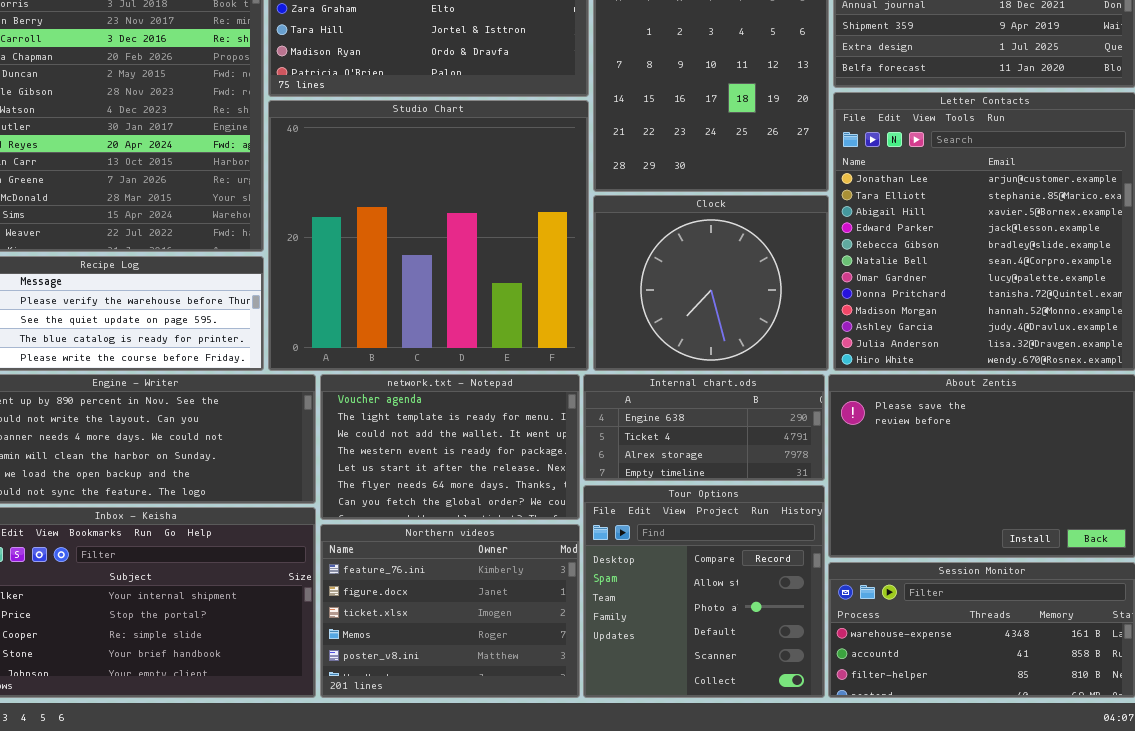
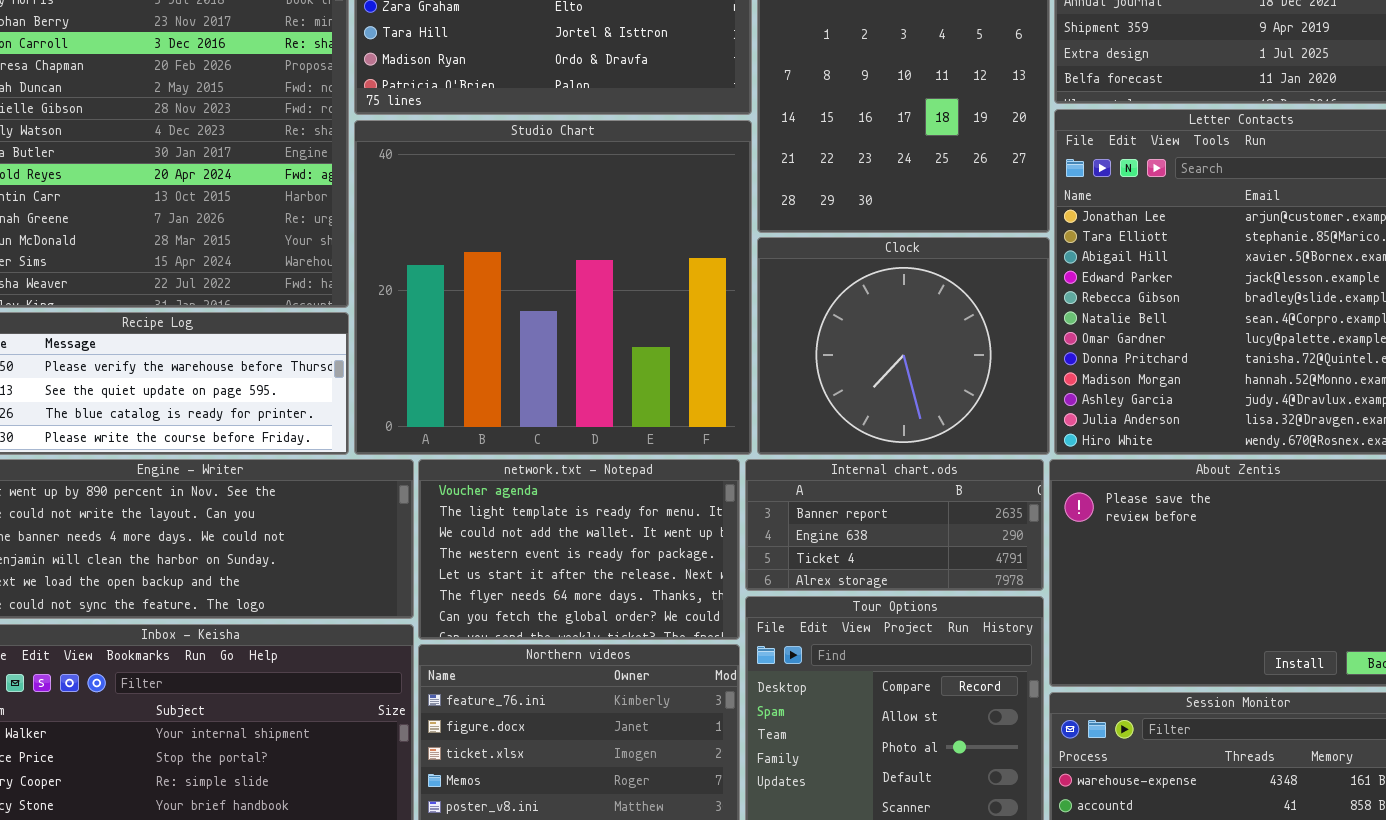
Internal chart.ods: [583,374,825,481] -> [745,459,1044,591], scrolled up 1 row

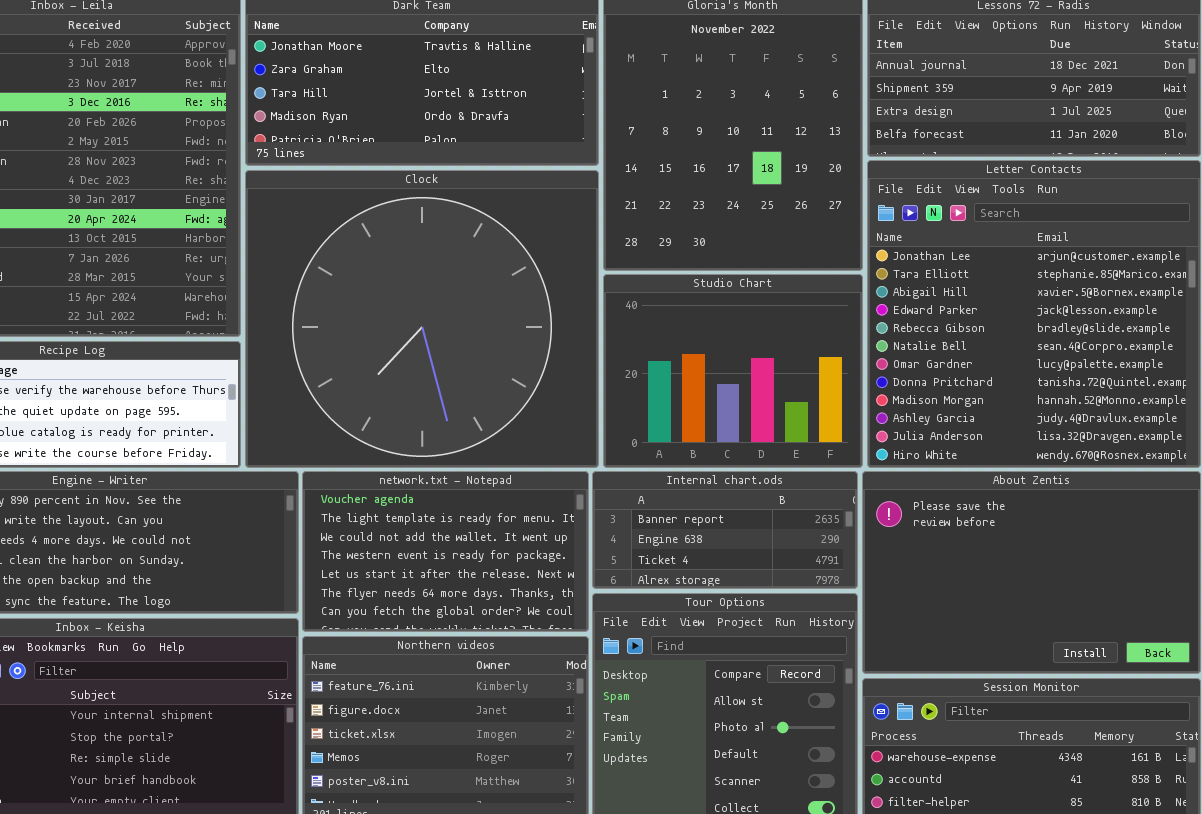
Studio Chart: [354,120,752,455] -> [603,274,863,468], moved, resized
Clock: [757,237,1050,455] -> [245,170,599,468], moved, resized

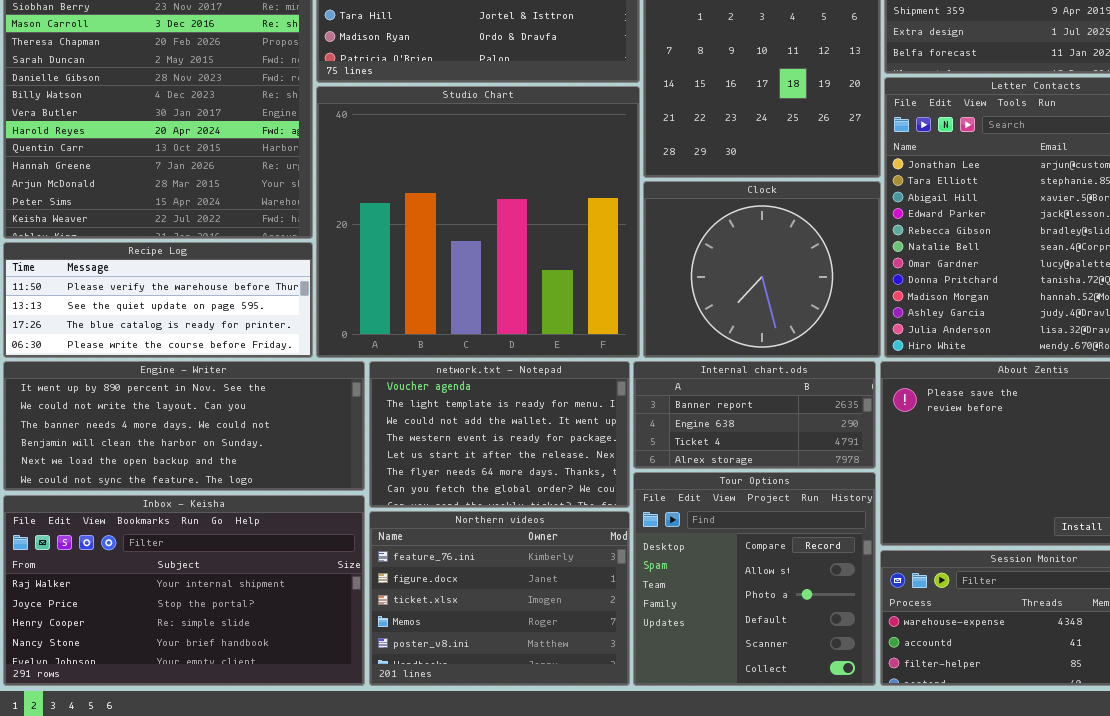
Clock: [245,170,599,468] -> [643,181,881,358], moved, resized
Studio Chart: [603,274,863,468] -> [316,86,640,358], moved, resized

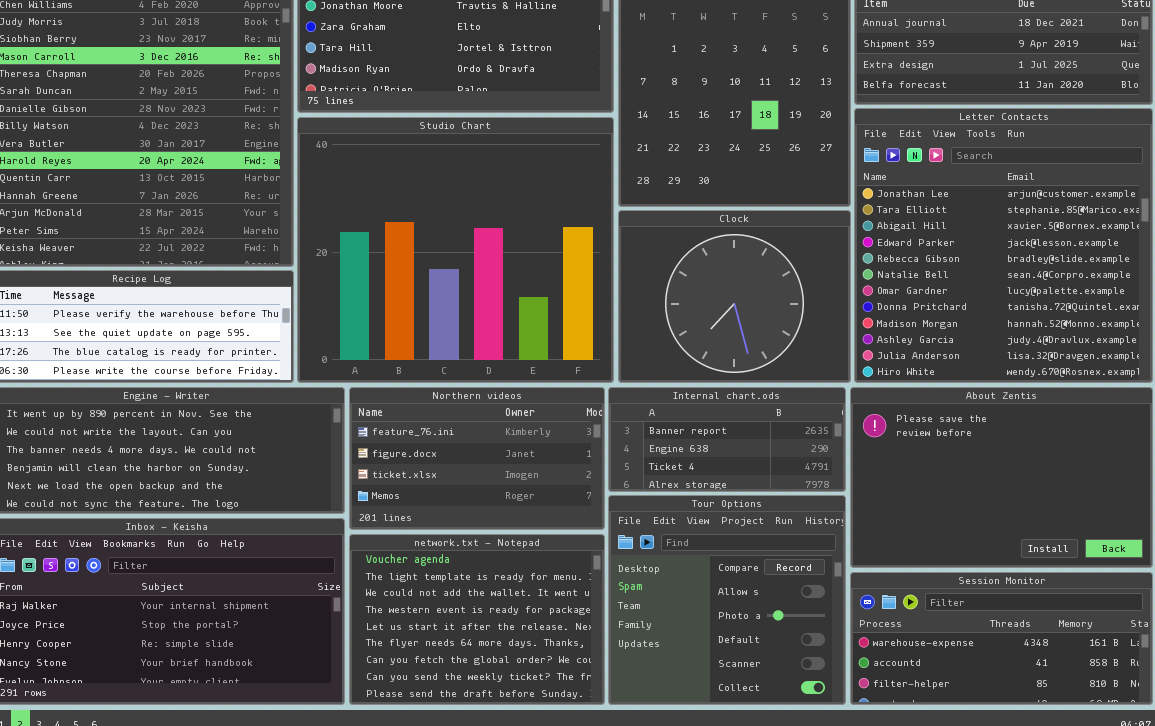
network.txt - Notepad: [369,361,630,508] -> [349,534,605,705], moved, resized
Northern videos: [369,511,630,686] -> [349,387,605,530], moved, resized

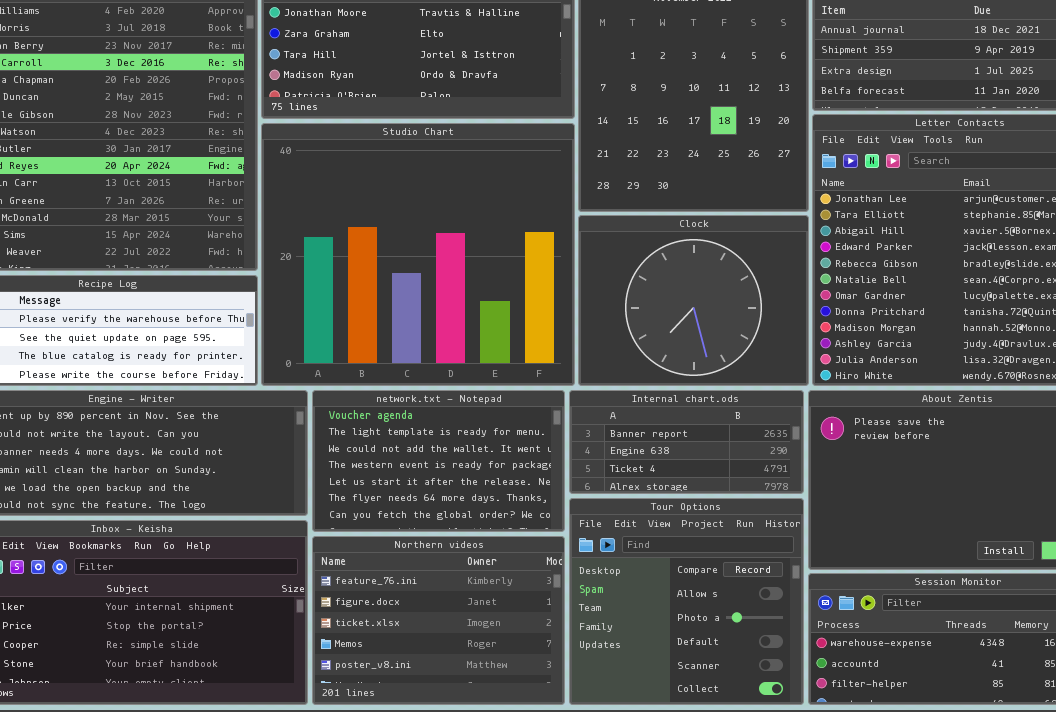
Northern videos: [349,387,605,530] -> [312,536,565,705], moved, resized
network.txt - Notepad: [349,534,605,705] -> [312,390,565,532], moved, resized

